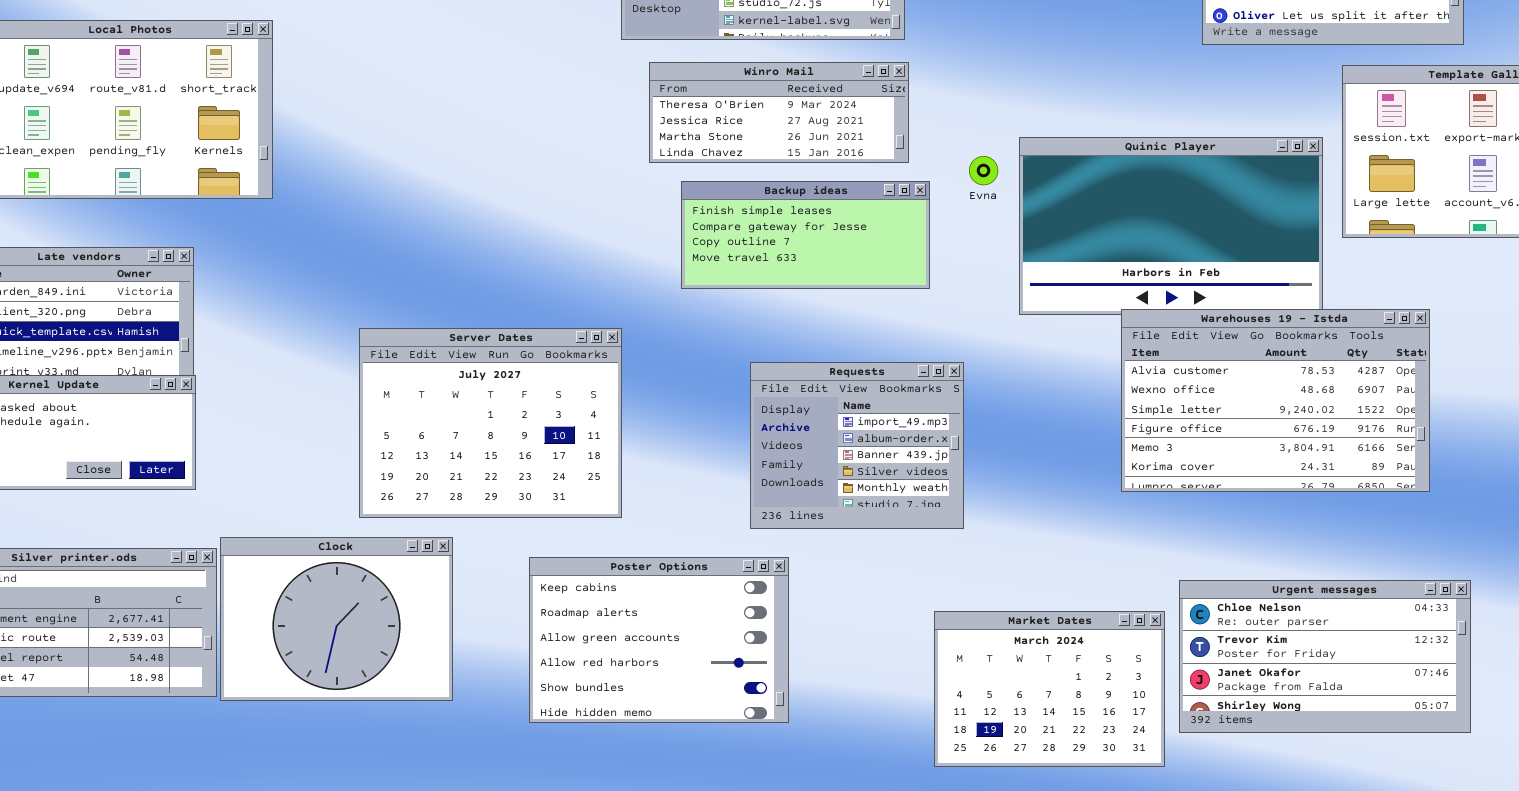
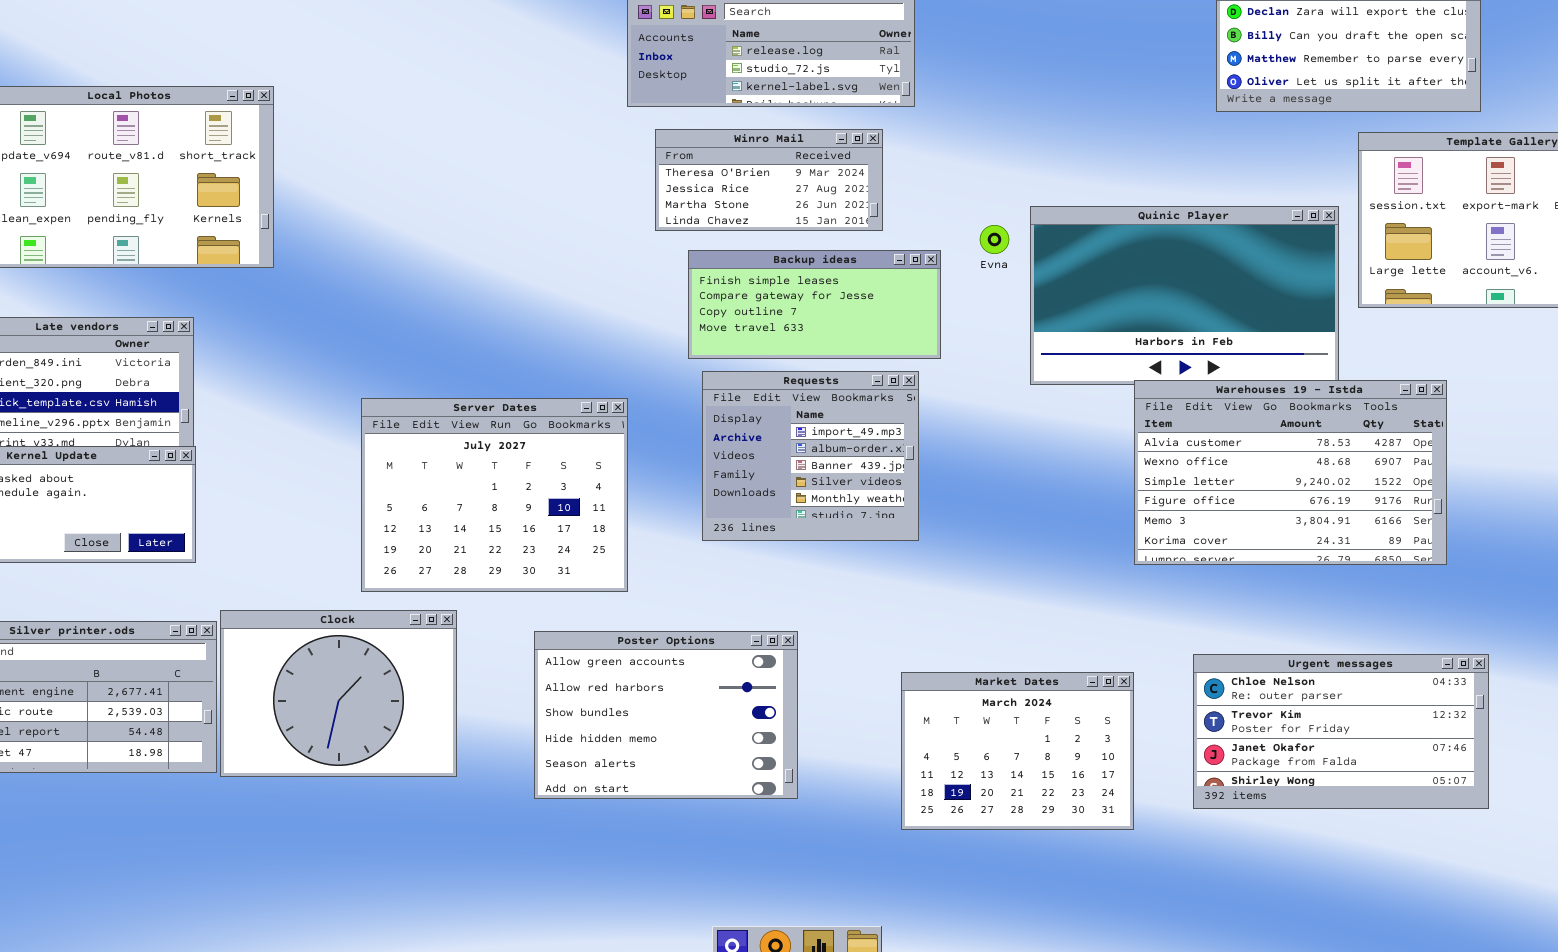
Winro Mail: [649,62,909,163] -> [655,129,883,231], resized
Requests: [750,362,964,529] -> [702,371,919,541], moved
Poster Options: [529,557,789,723] -> [534,631,798,799], scrolled down 2 rows
Market Dates: [934,611,1165,767] -> [901,672,1134,830], moved

